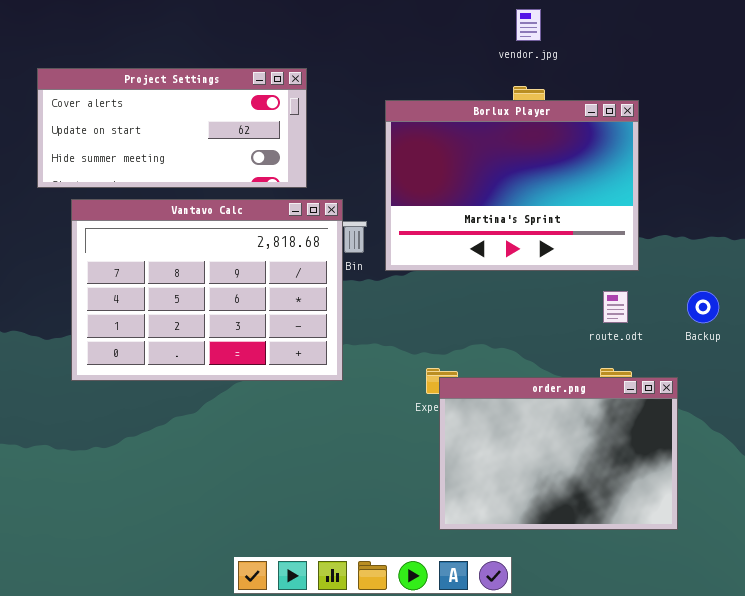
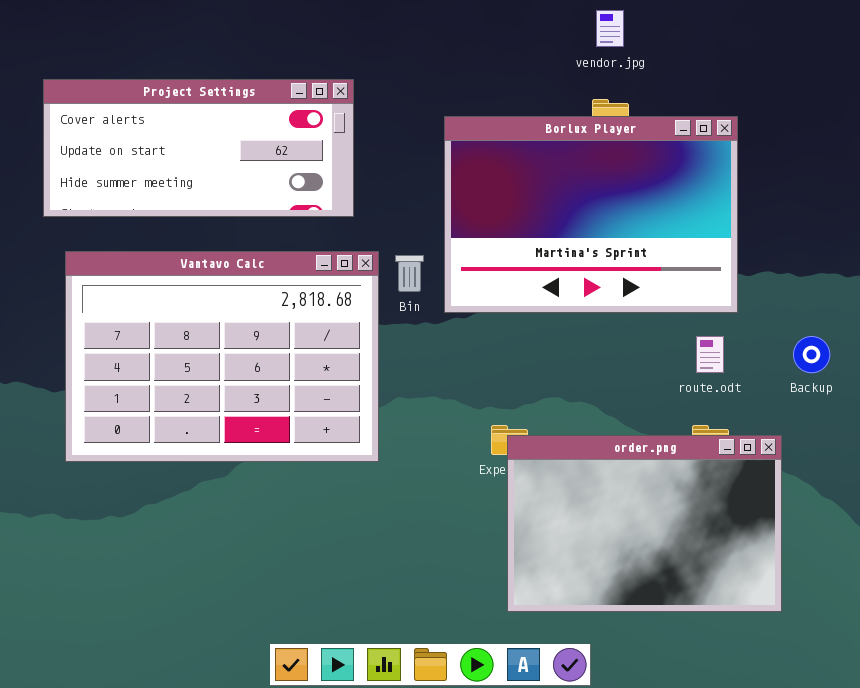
Vantavo Calc: [71,199,343,381] -> [65,251,379,462], moved

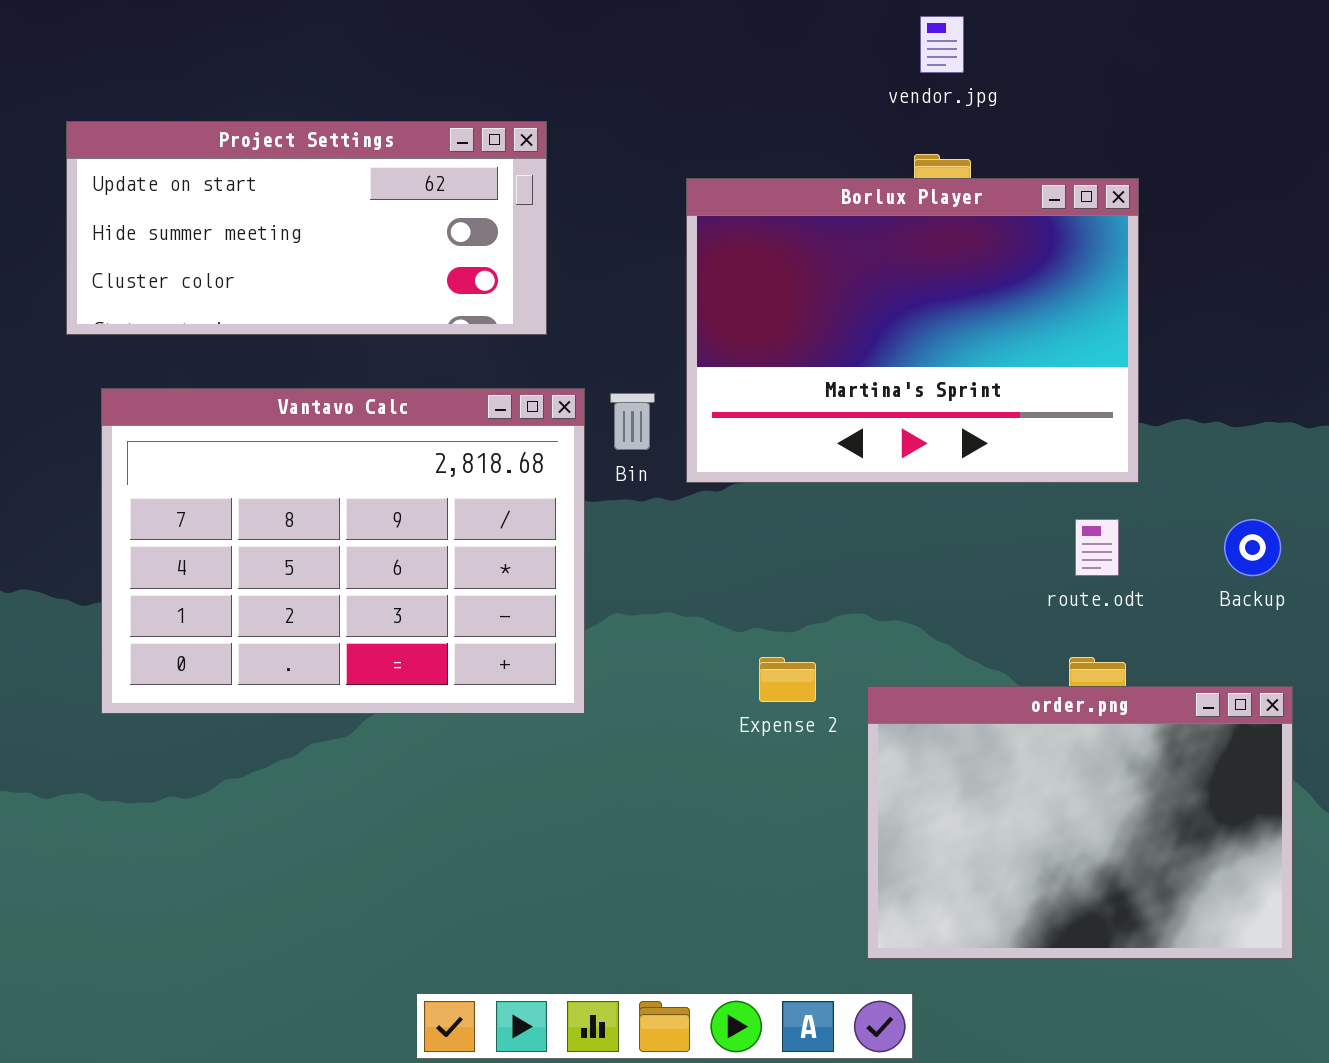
Project Settings: [43,79,354,217] -> [66,121,547,335], scrolled down 1 row
order.png: [507,435,782,612] -> [867,686,1293,959], moved

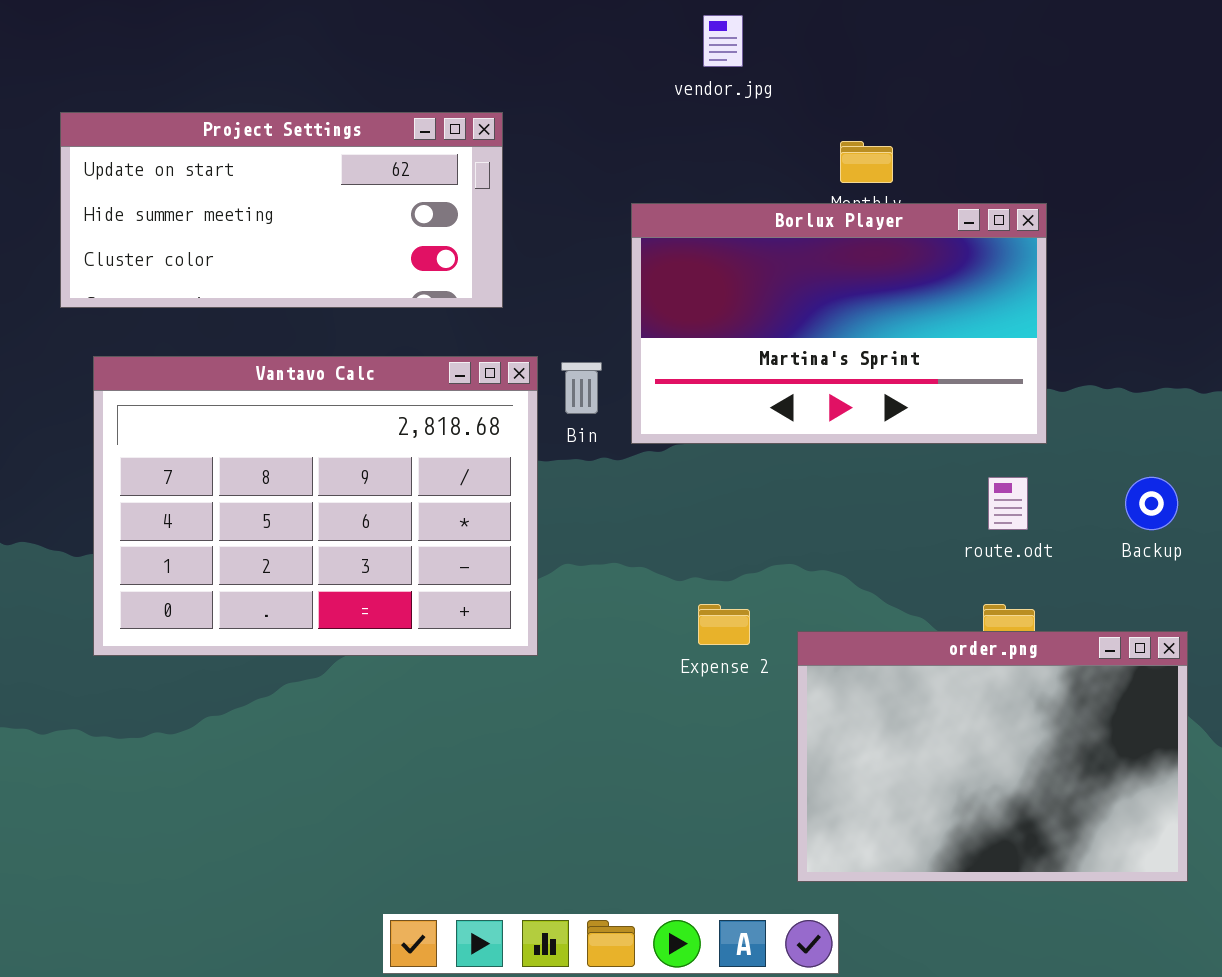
vendor.jpg: [920,16,964,73] -> [703,15,743,67], moved
Borlux Player: [686,178,1139,483] -> [631,203,1047,444], resized

